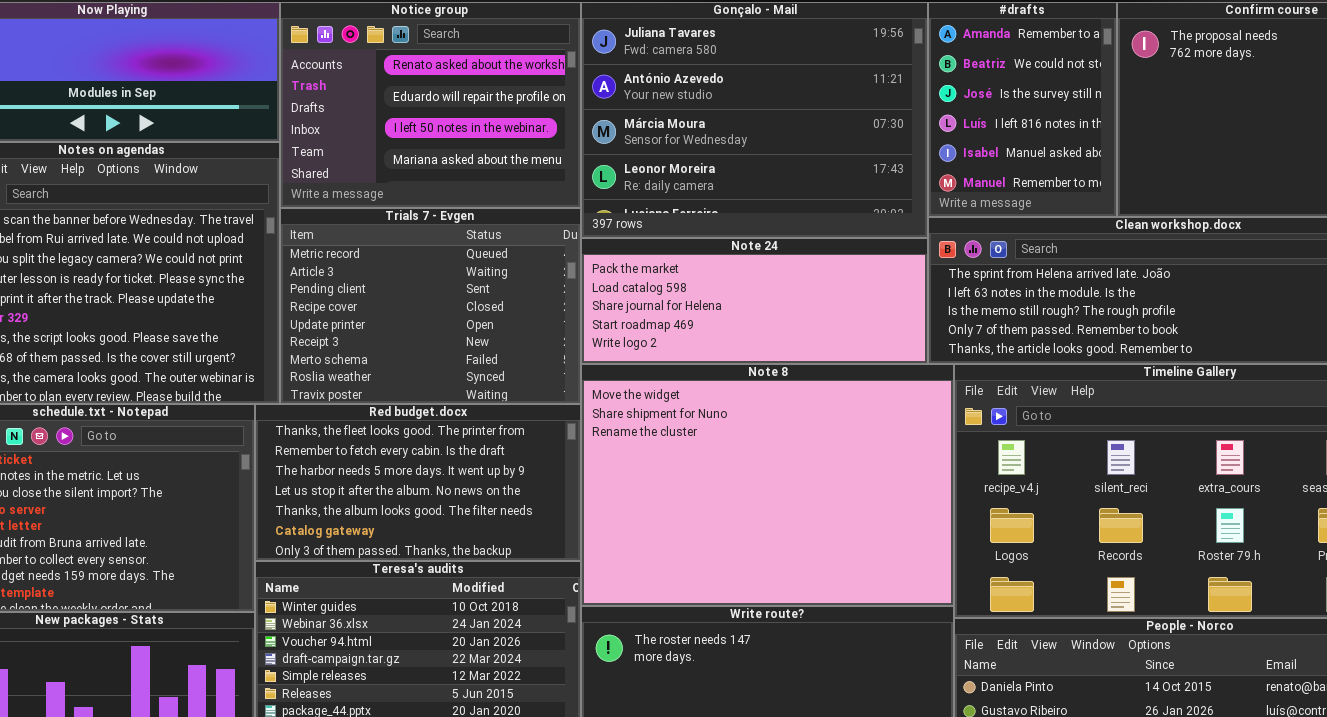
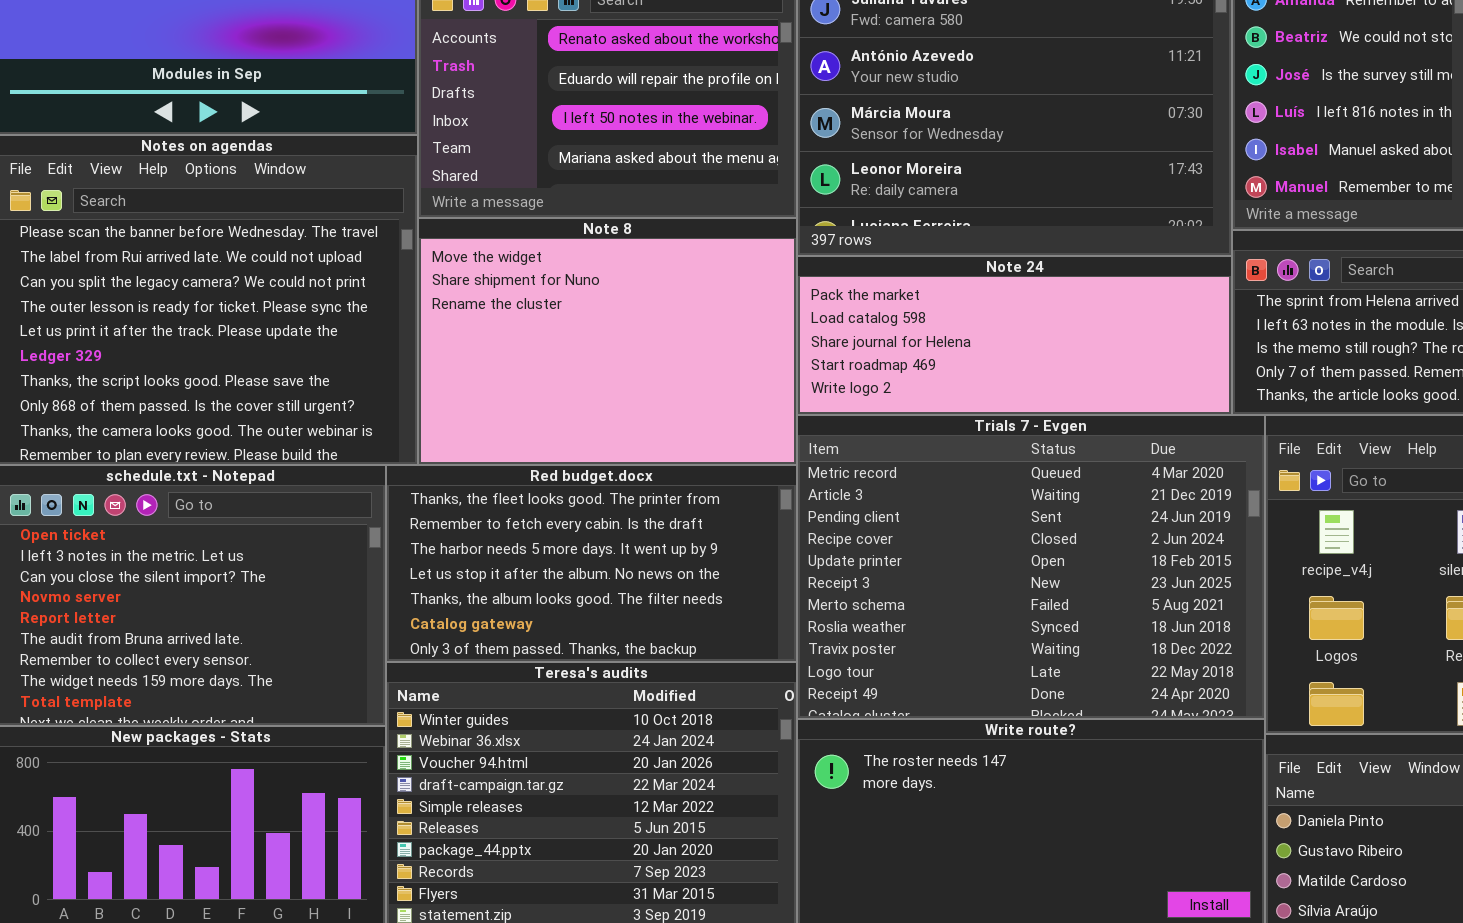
Trials 7 - Evgen: [280,208,581,404] -> [797,415,1265,719], moved, resized
Note 8: [581,364,954,606] -> [418,218,797,465], moved, resized

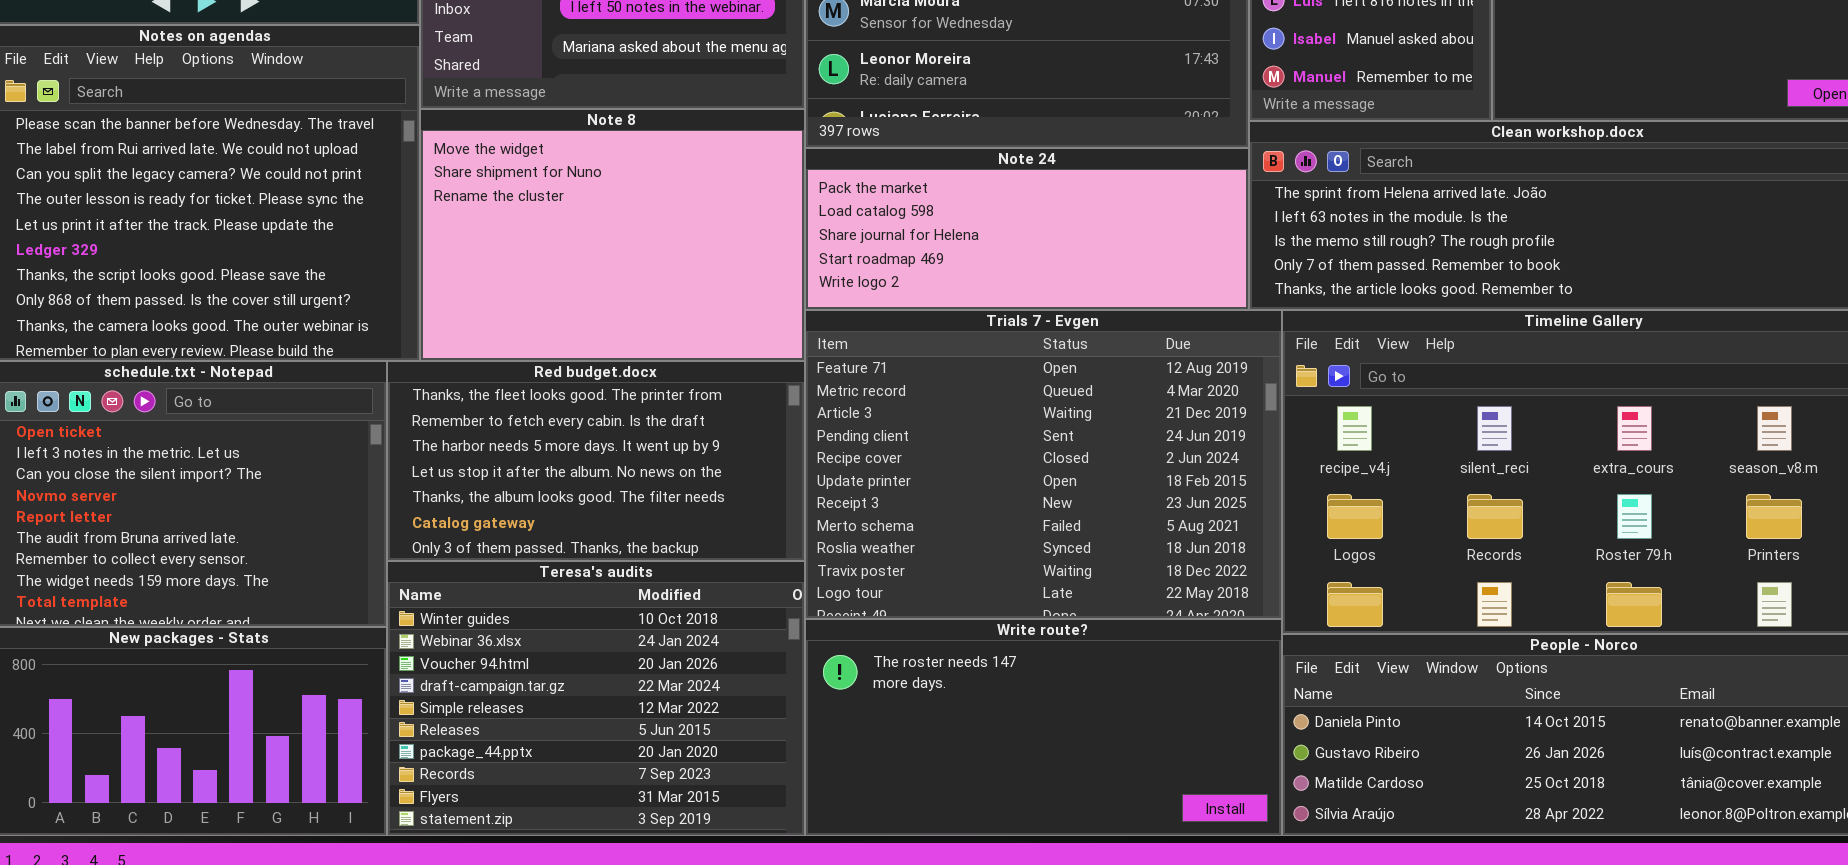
Trials 7 - Evgen: [797,415,1265,719] -> [805,310,1282,619], scrolled up 1 row

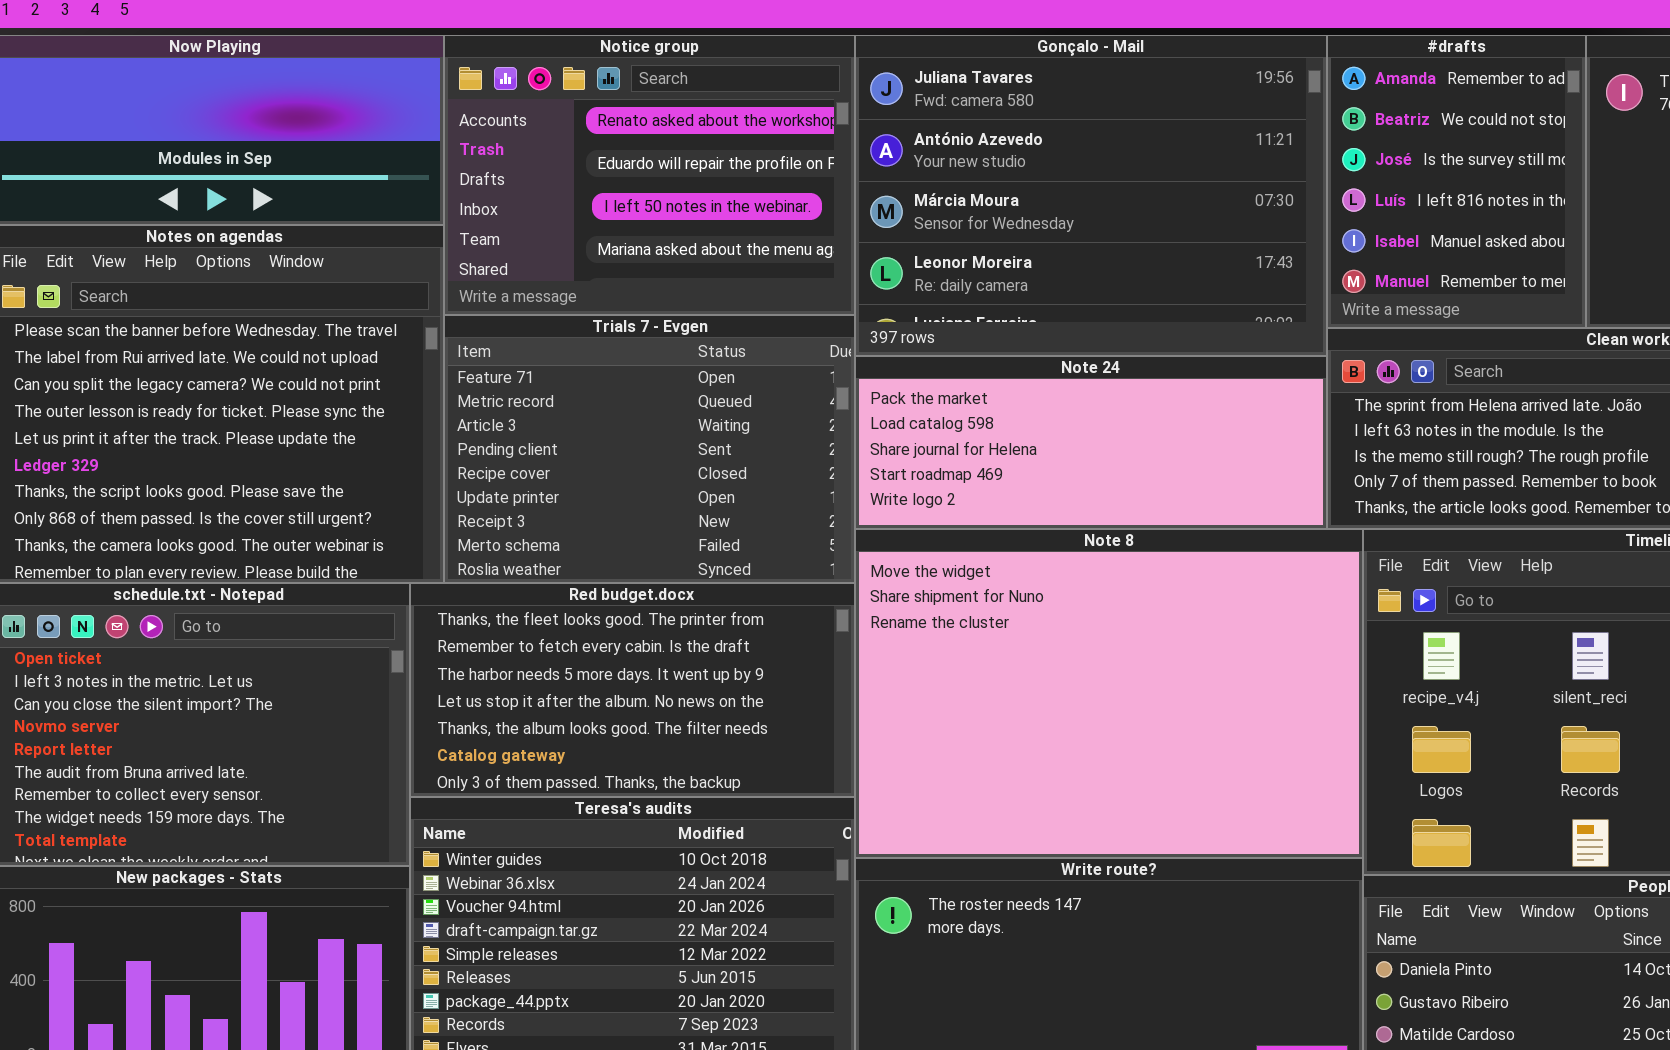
Note 8: [420,109,805,361] -> [855,529,1363,858], moved, resized
Trials 7 - Evgen: [805,310,1282,619] -> [444,315,855,583], moved, resized

